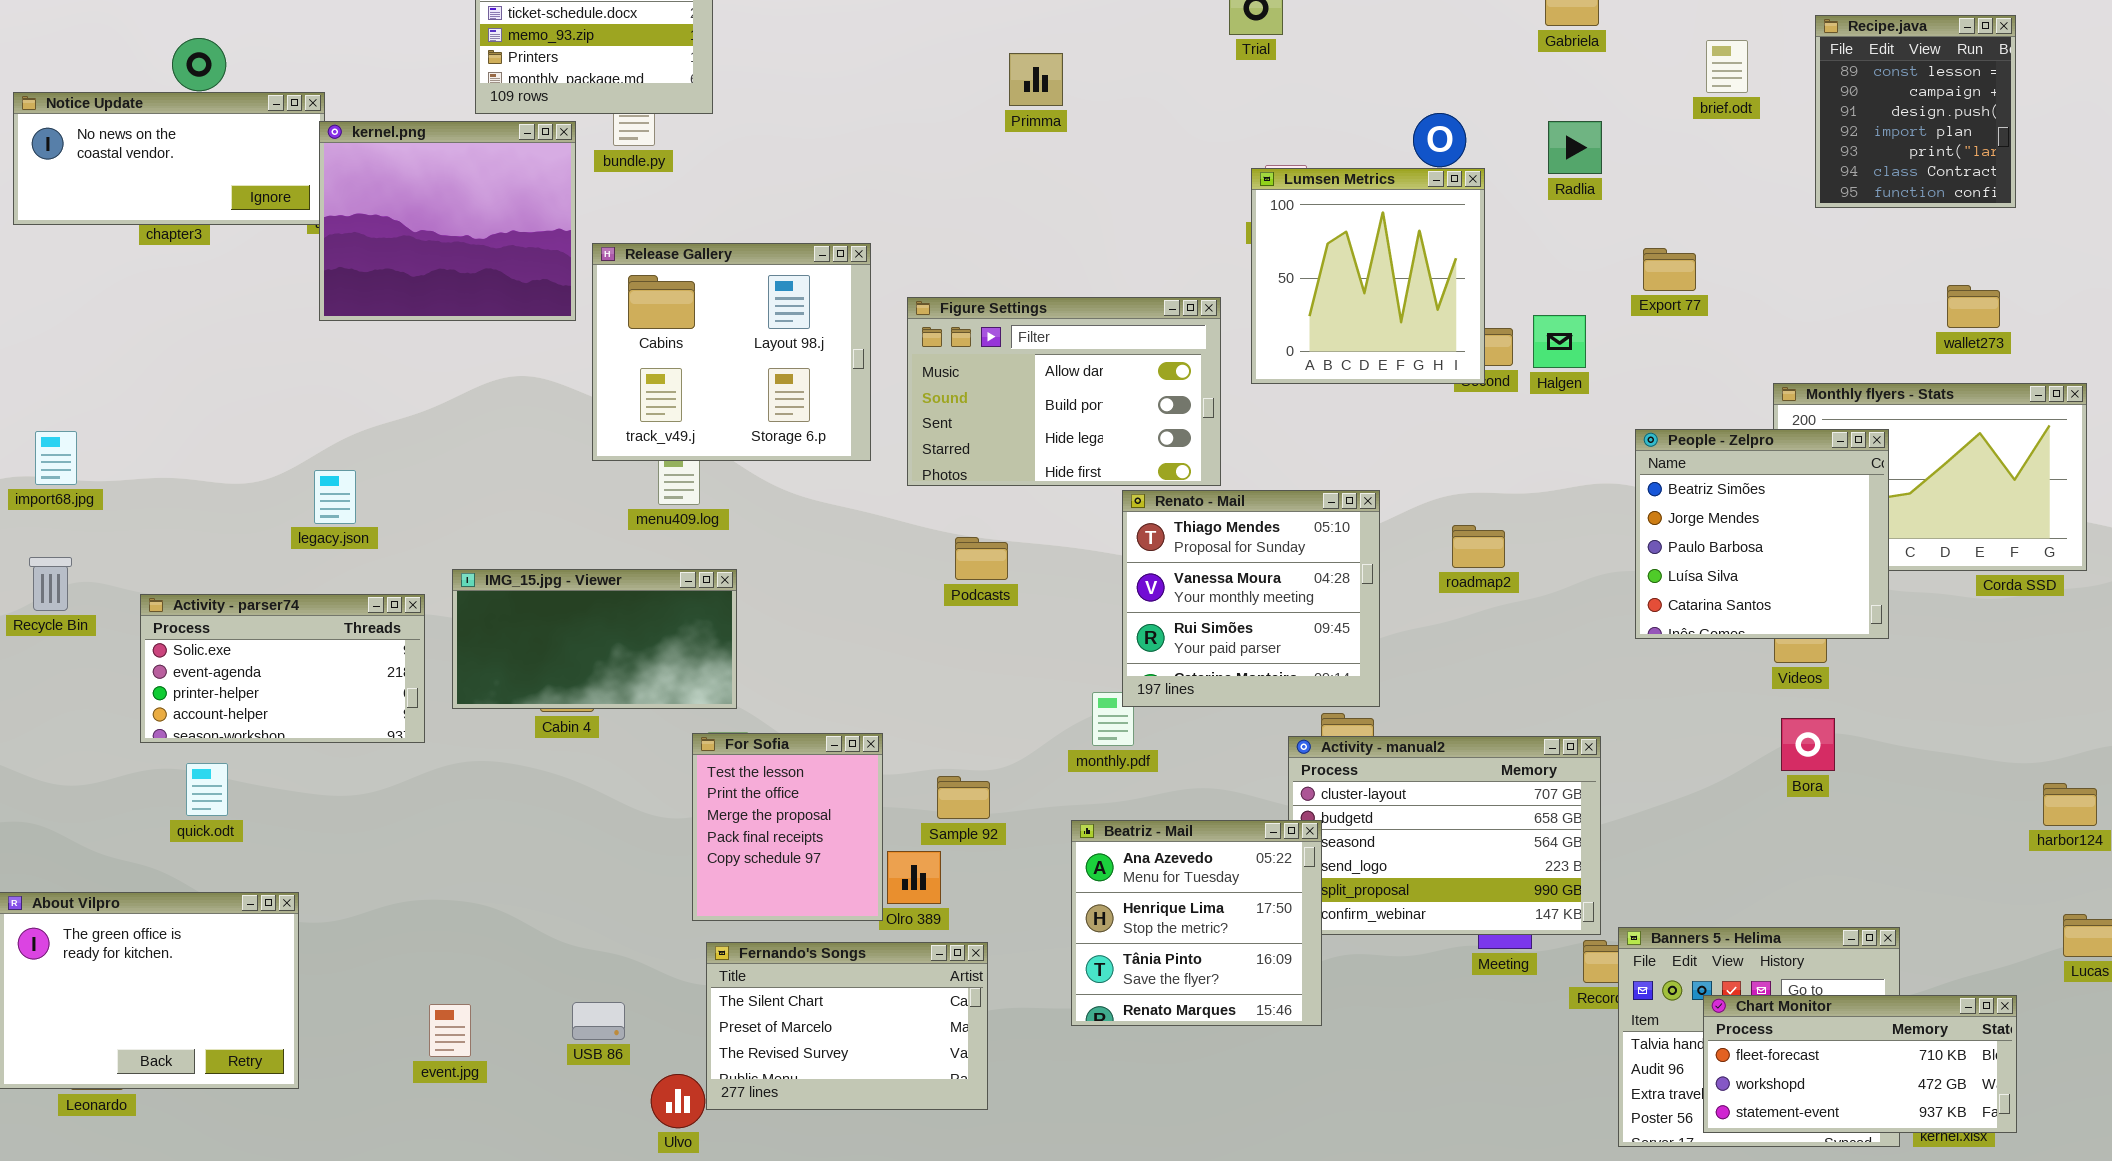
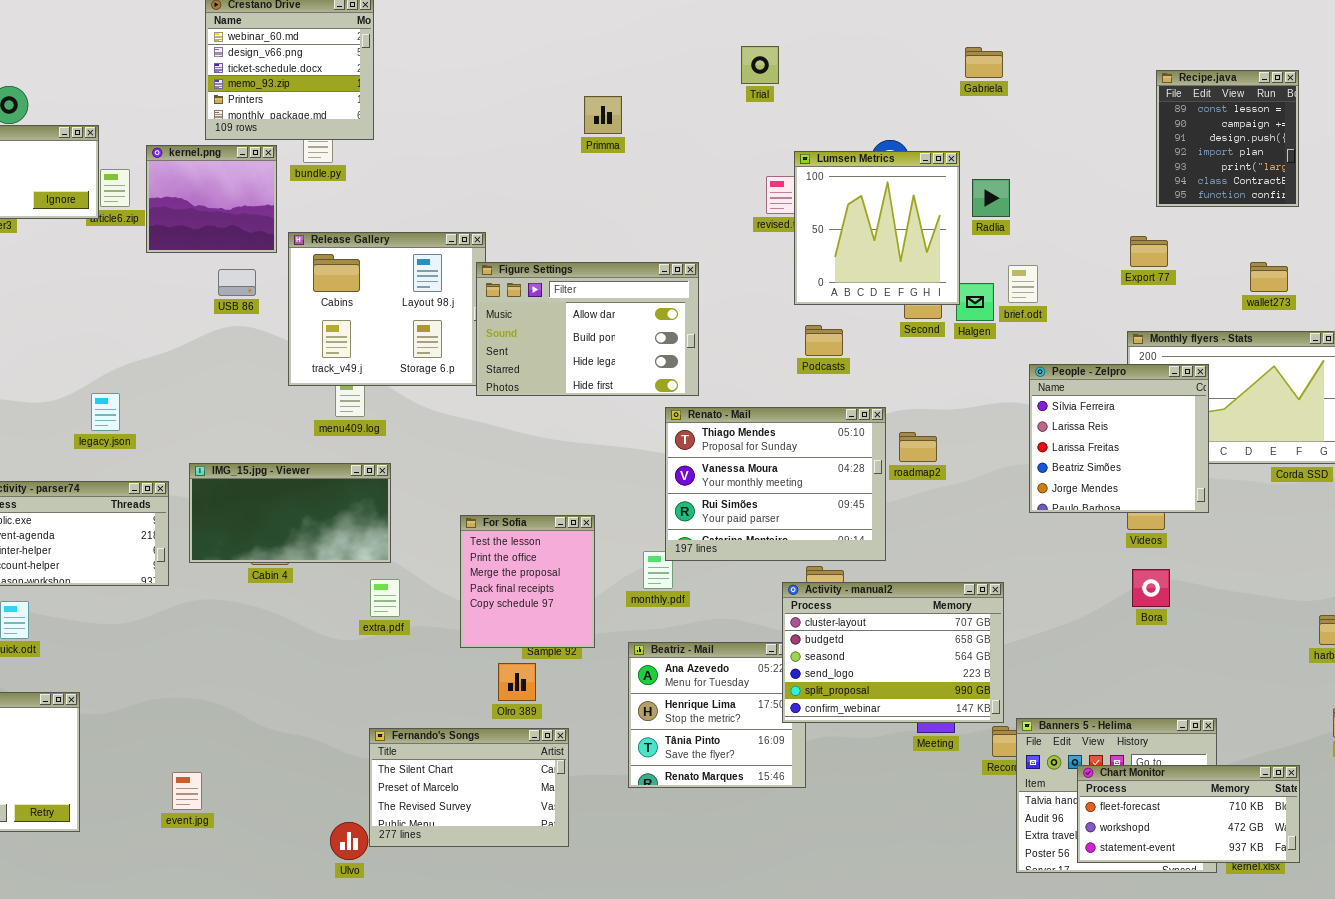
brief.odt: [1706,40,1748,93] -> [1008,265,1038,303], moved
kernel.png: [319,121,576,321] -> [146,145,277,253], resized
Radlia: [1548,121,1602,174] -> [972,179,1010,217], moved
Lumsen Metrics: [1251,168,1485,384] -> [794,151,960,305], moved
Export 77: [1643,248,1696,291] -> [1130,236,1168,267], moved
Figure Settings: [907,297,1221,486] -> [476,262,699,396], moved
People - Zelpro: [1635,429,1889,639] -> [1029,364,1209,513], scrolled up 3 rows
Renato - Mail: [1122,490,1380,707] -> [665,407,886,561], resized
Podcasts: [955,537,1008,580] -> [805,325,843,356], moved
For Sofia: [692,733,883,921] -> [460,515,595,648], moved
Activity - manual2: [1288,736,1601,935] -> [782,582,1004,723], raised
USB 86: [572,1002,625,1040] -> [218,269,256,296], moved

